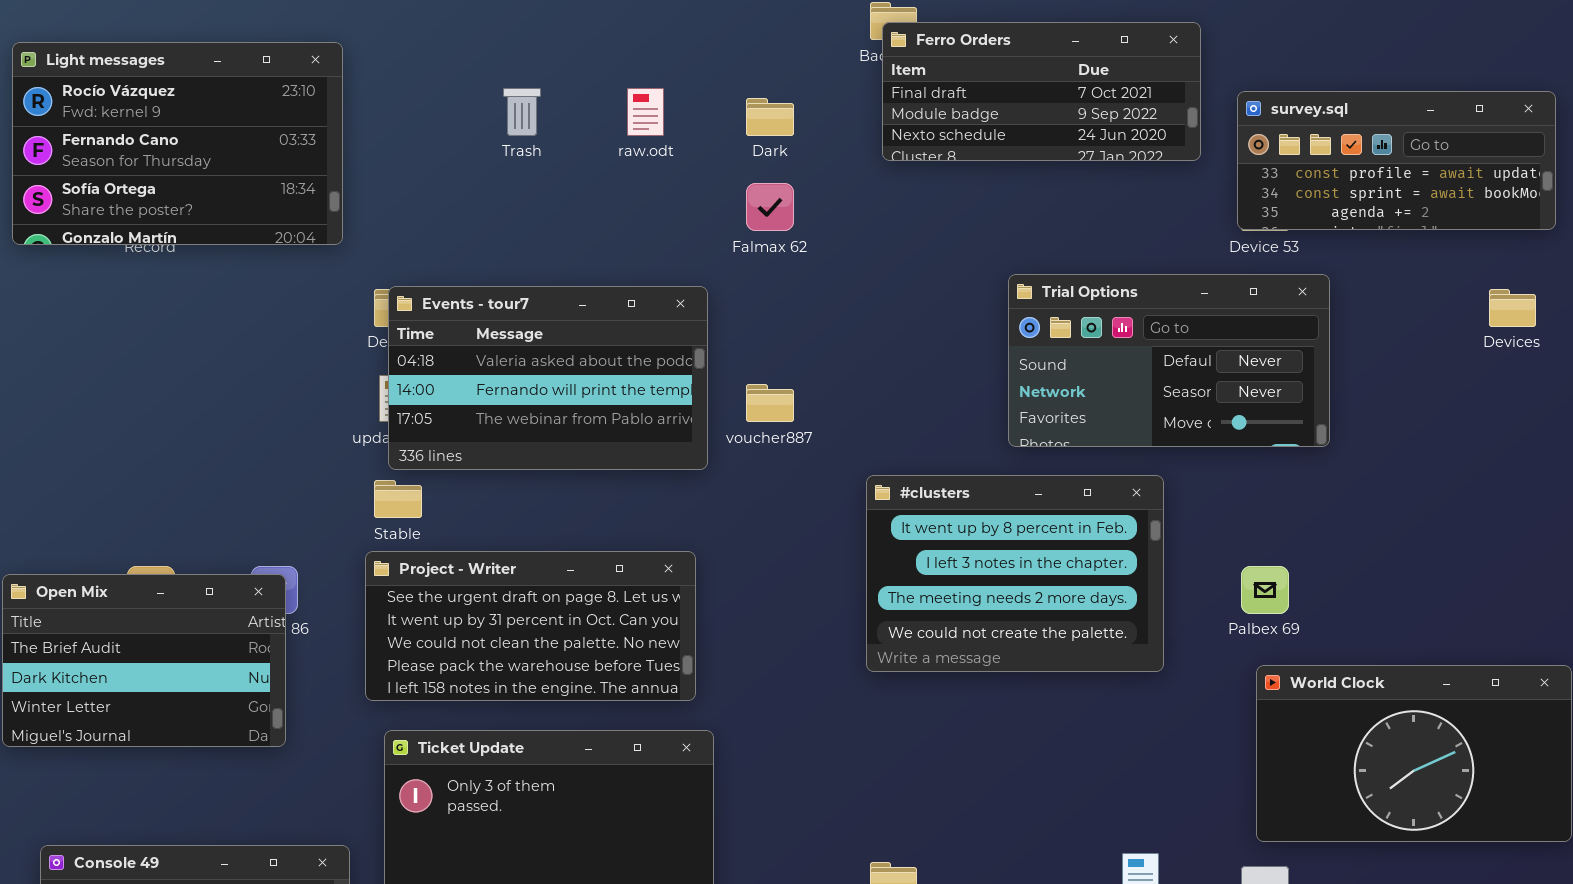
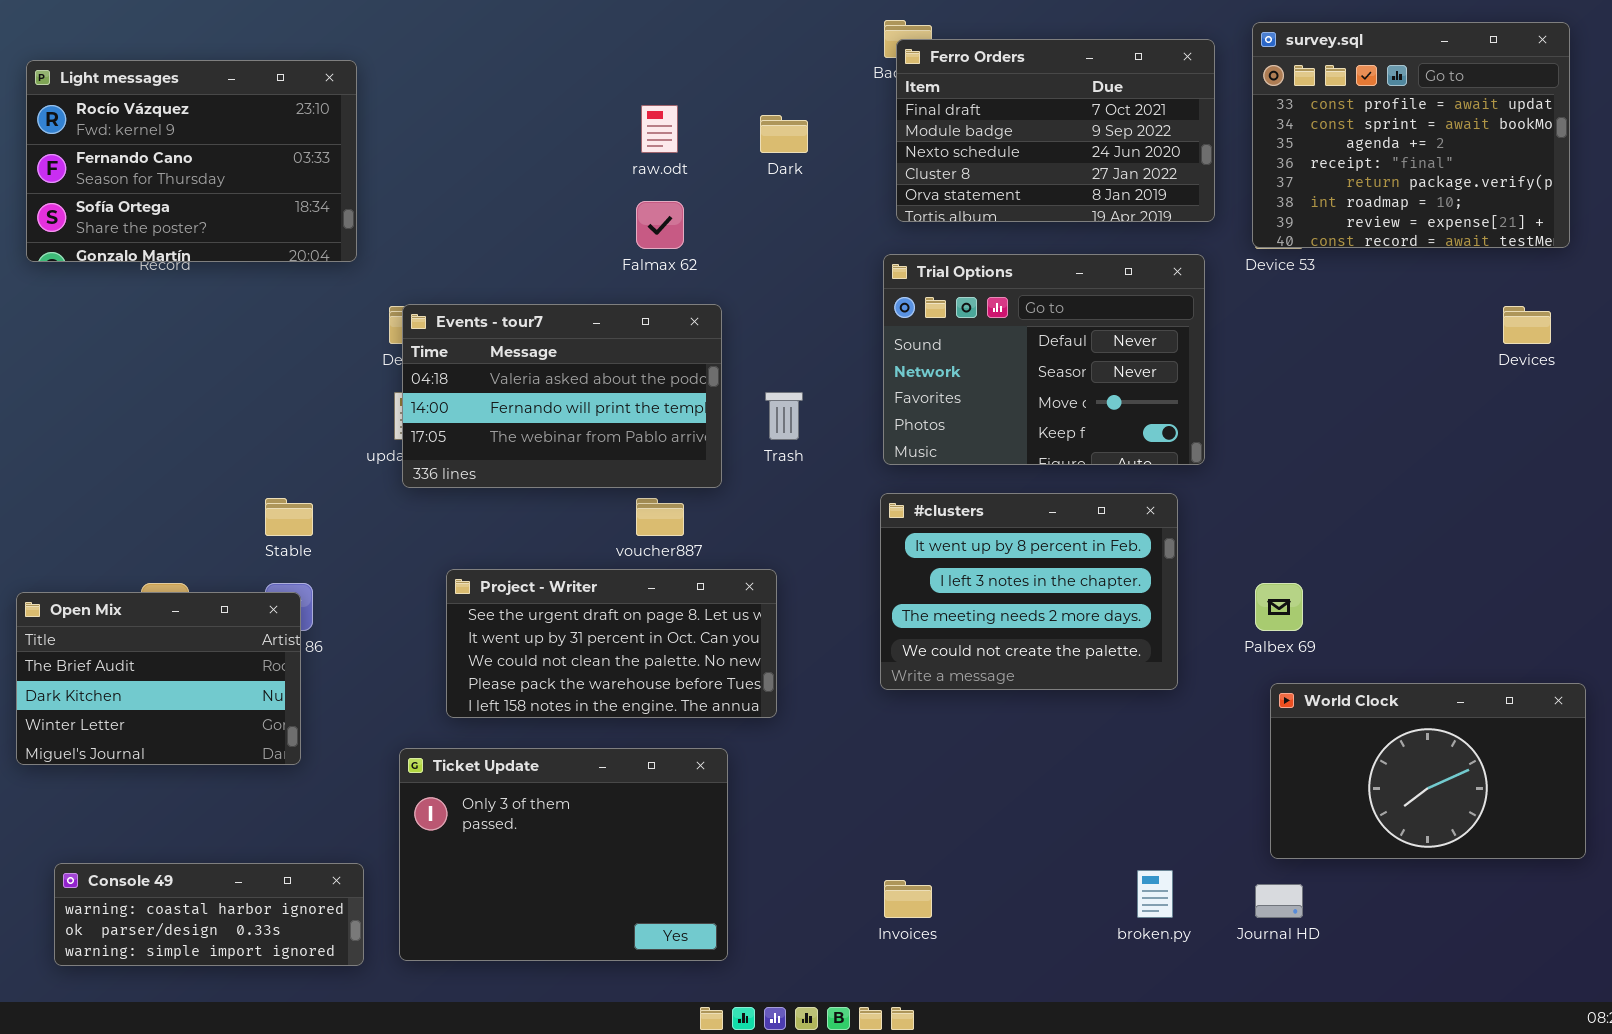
Ferro Orders: [882,22,1201,161] -> [896,39,1215,222], resized
Trash: [503,88,541,136] -> [765,392,803,440], moved
survey.sql: [1237,91,1556,230] -> [1252,22,1570,248], resized
Falmax 62: [746,183,794,231] -> [636,201,684,249], moved
Trial Options: [1008,274,1330,447] -> [883,254,1205,465], moved, resized
voucher887: [746,384,794,422] -> [636,498,684,536], moved
Stable: [374,480,422,518] -> [265,498,313,536], moved
Project - Writer: [365,551,696,701] -> [446,569,777,718], moved

